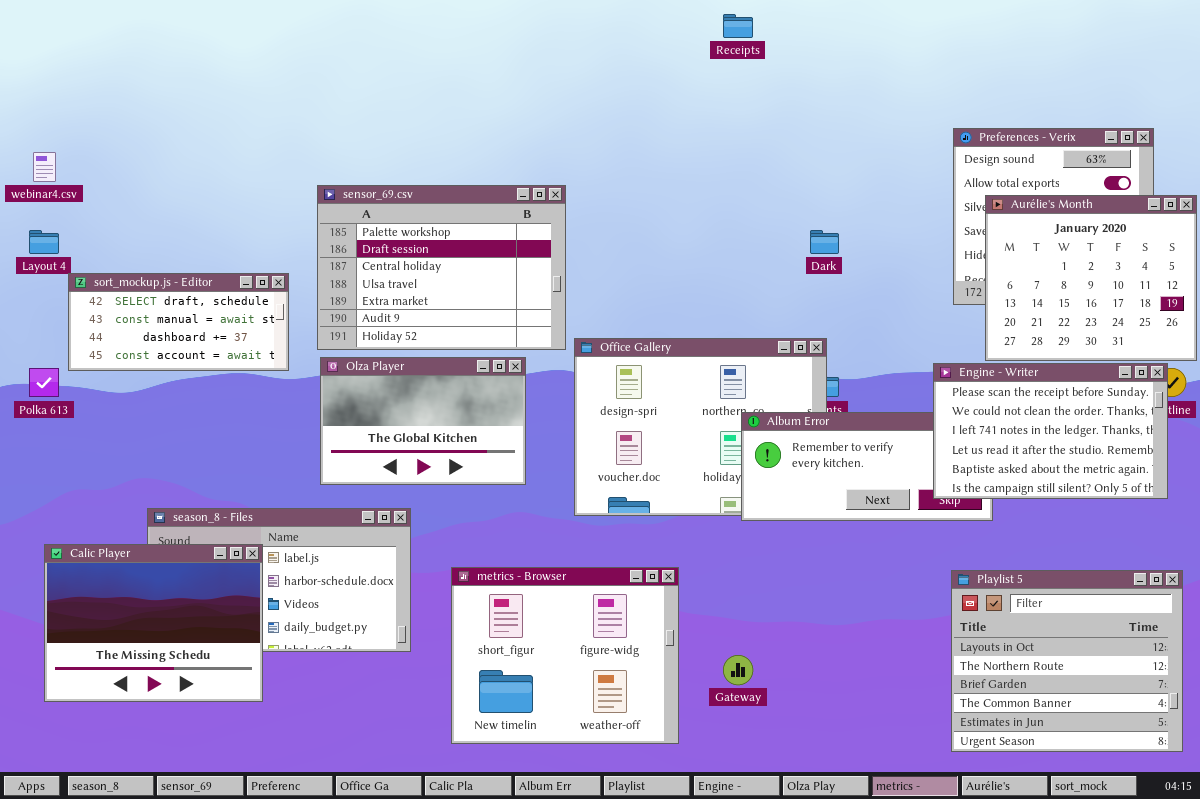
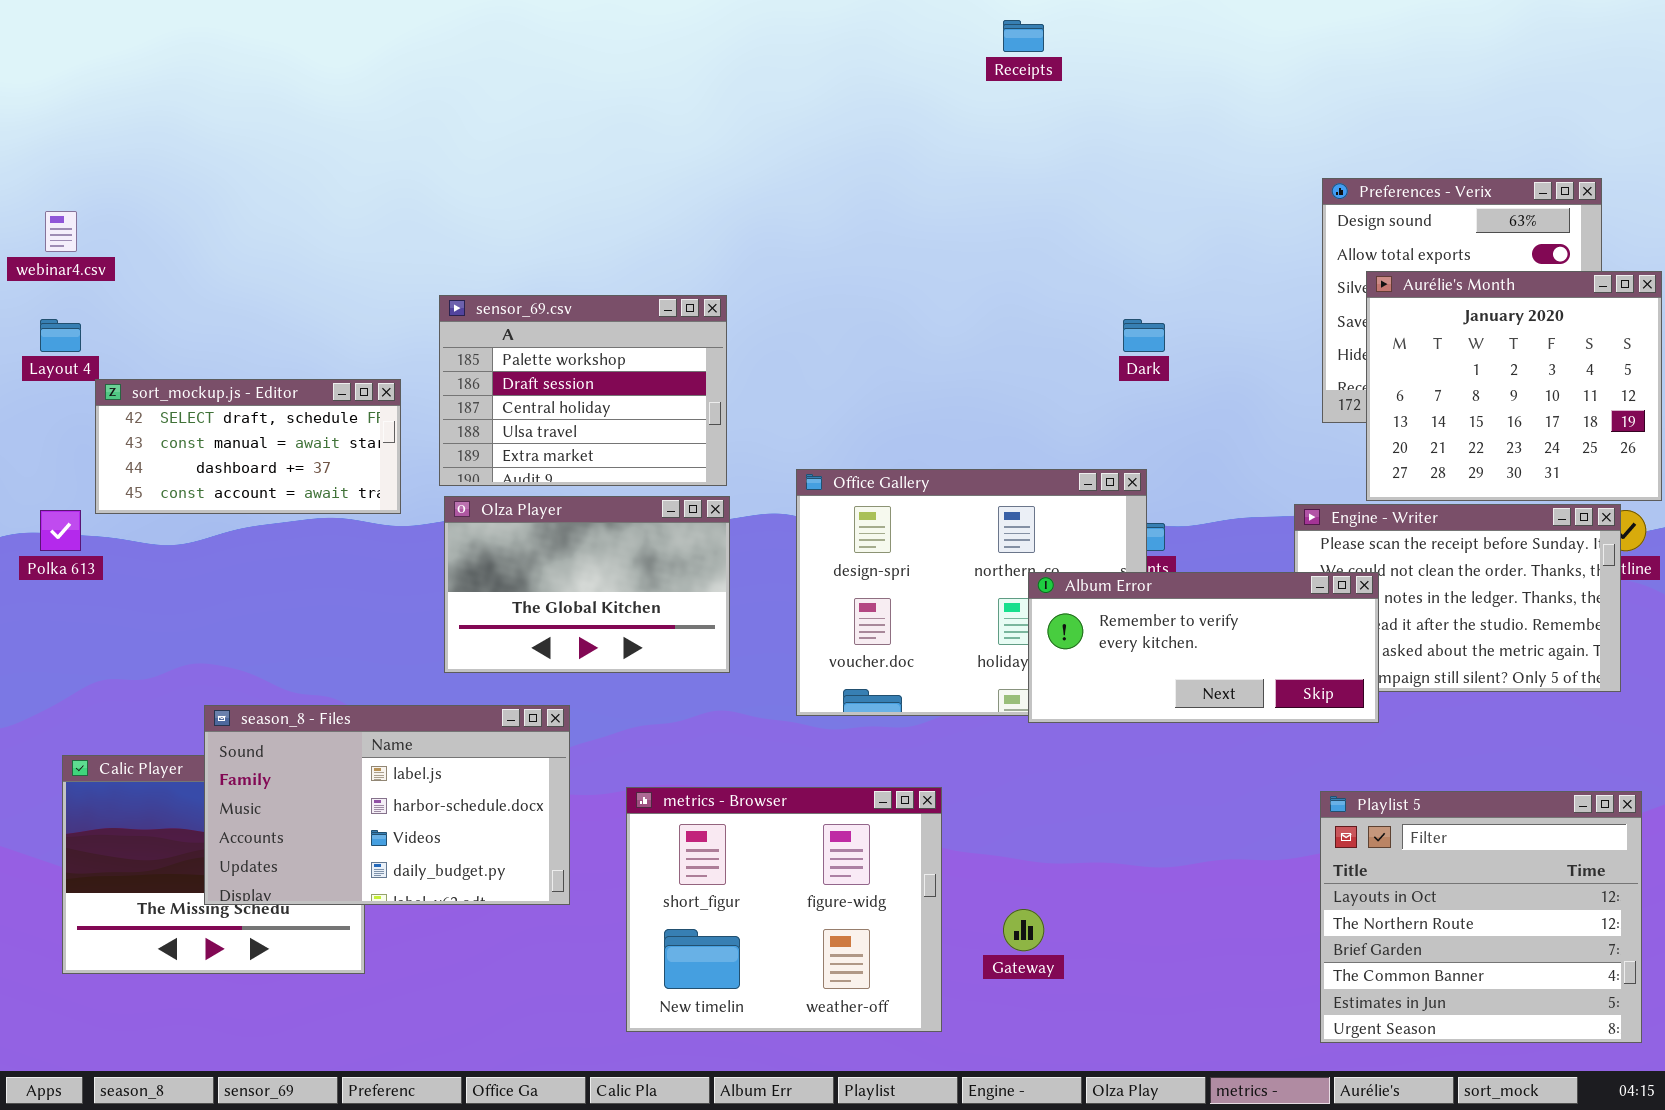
sensor_69.csv: [317,185,566,350] -> [439,295,727,486], resized
Album Error: [741,412,993,521] -> [1028,572,1379,723], raised
season_8 - Files: [147,508,411,652] -> [204,705,570,905], raised

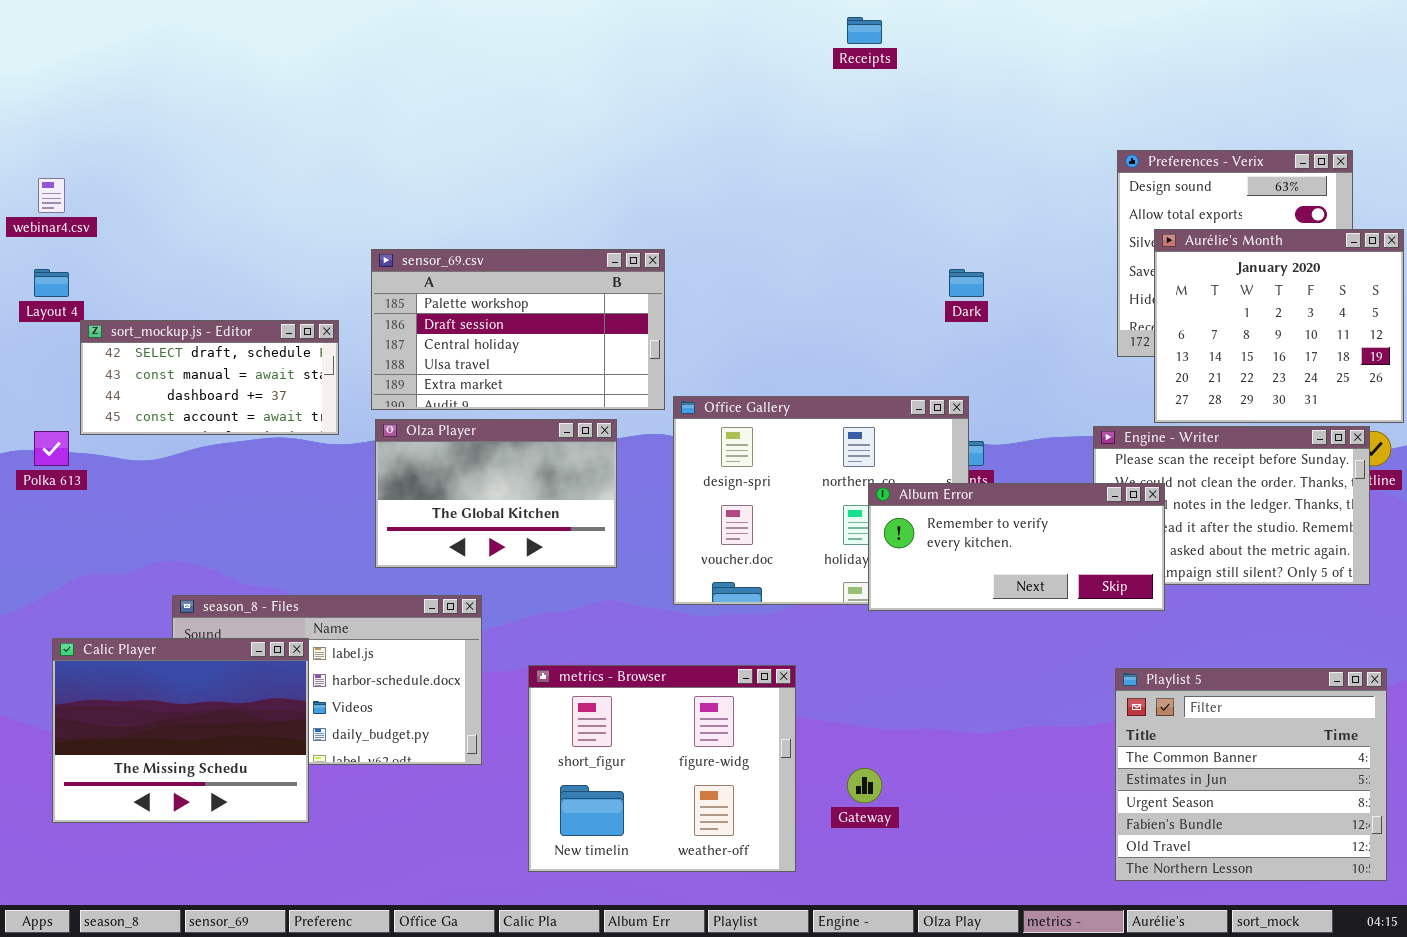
sensor_69.csv: [439,295,727,486] -> [371,249,665,410], resized
Calic Player: [62,755,365,974] -> [52,638,309,823], raised
Playlist 5: [1320,791,1642,1043] -> [1115,668,1387,881], scrolled down 3 rows

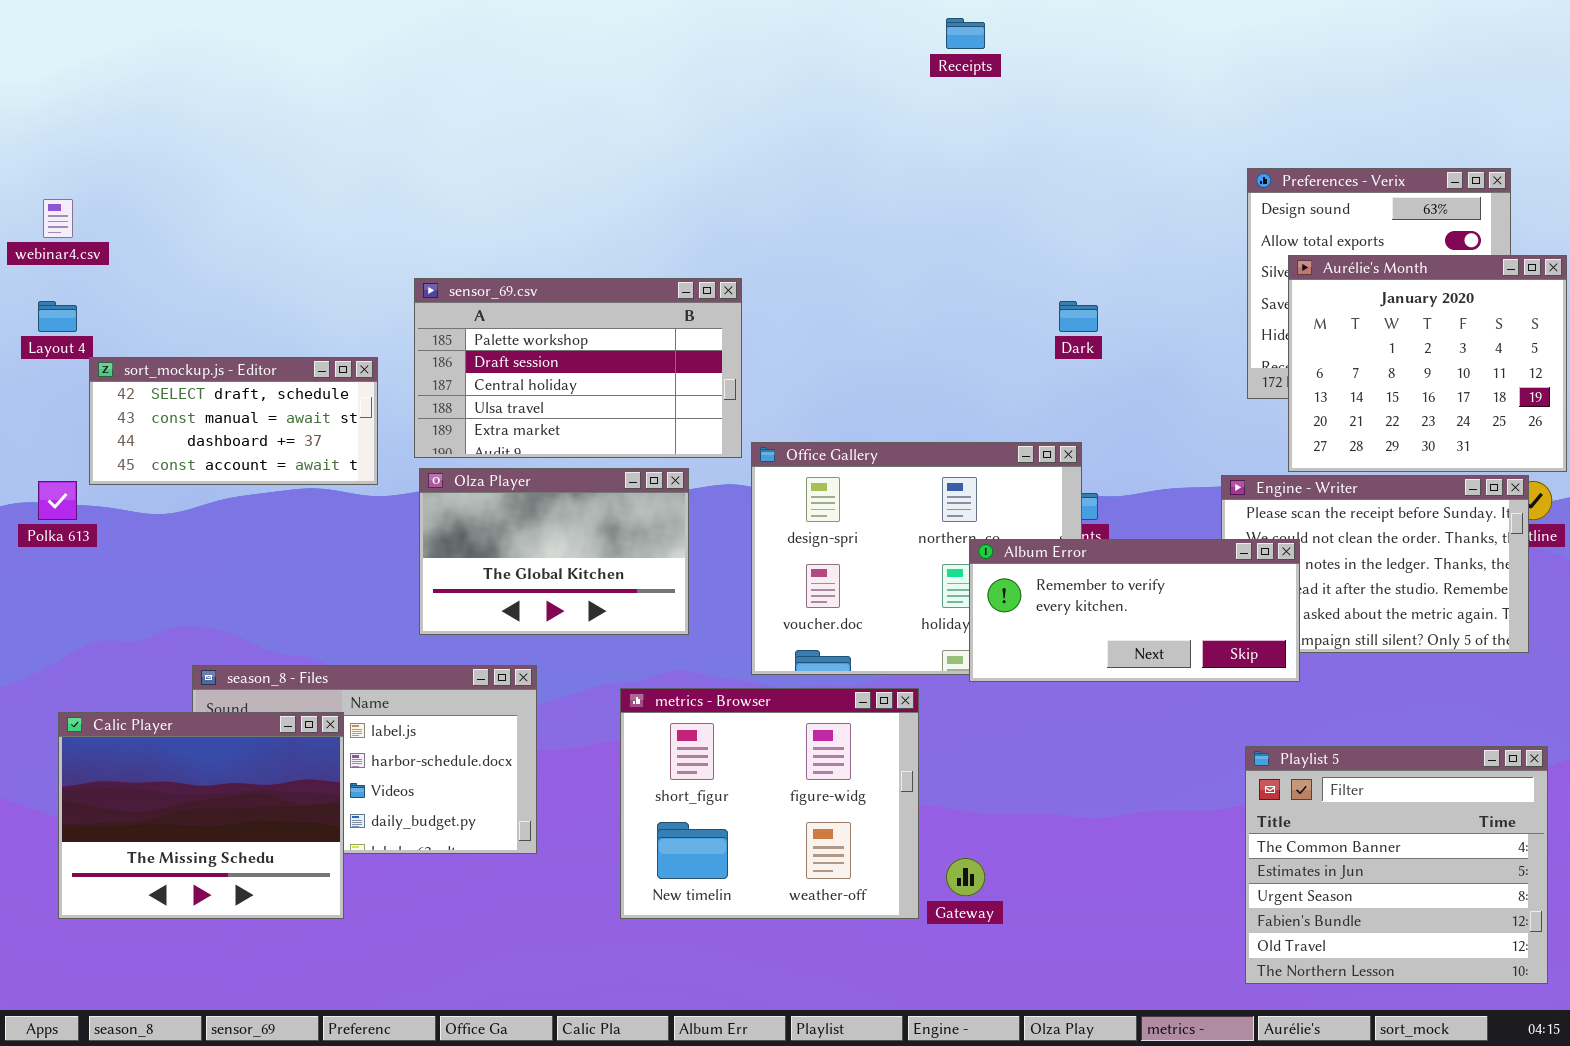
metrics - Browser: [528,665,796,872] -> [620,688,919,919], moved

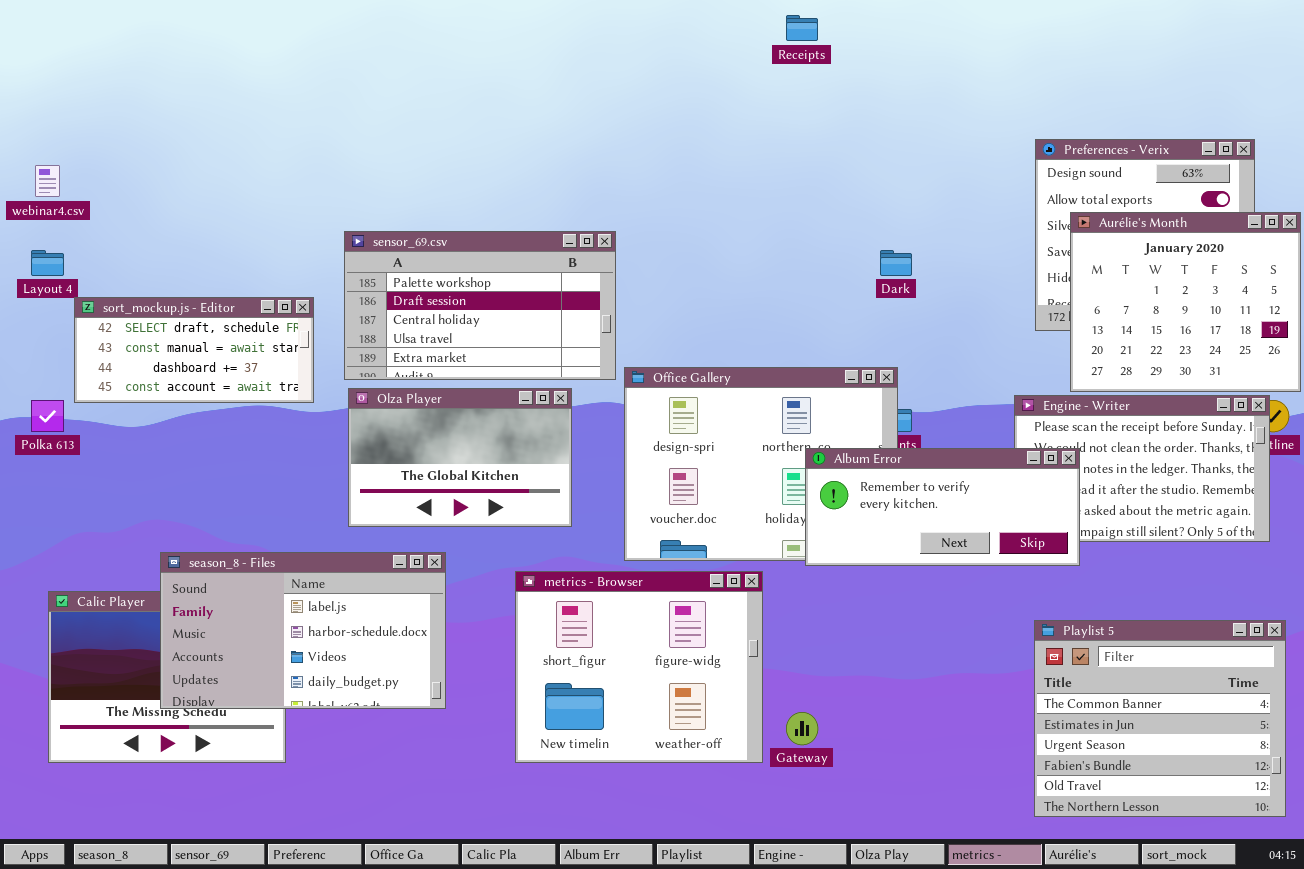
season_8 - Files: [192,665,537,854] -> [160,552,446,709], raised

